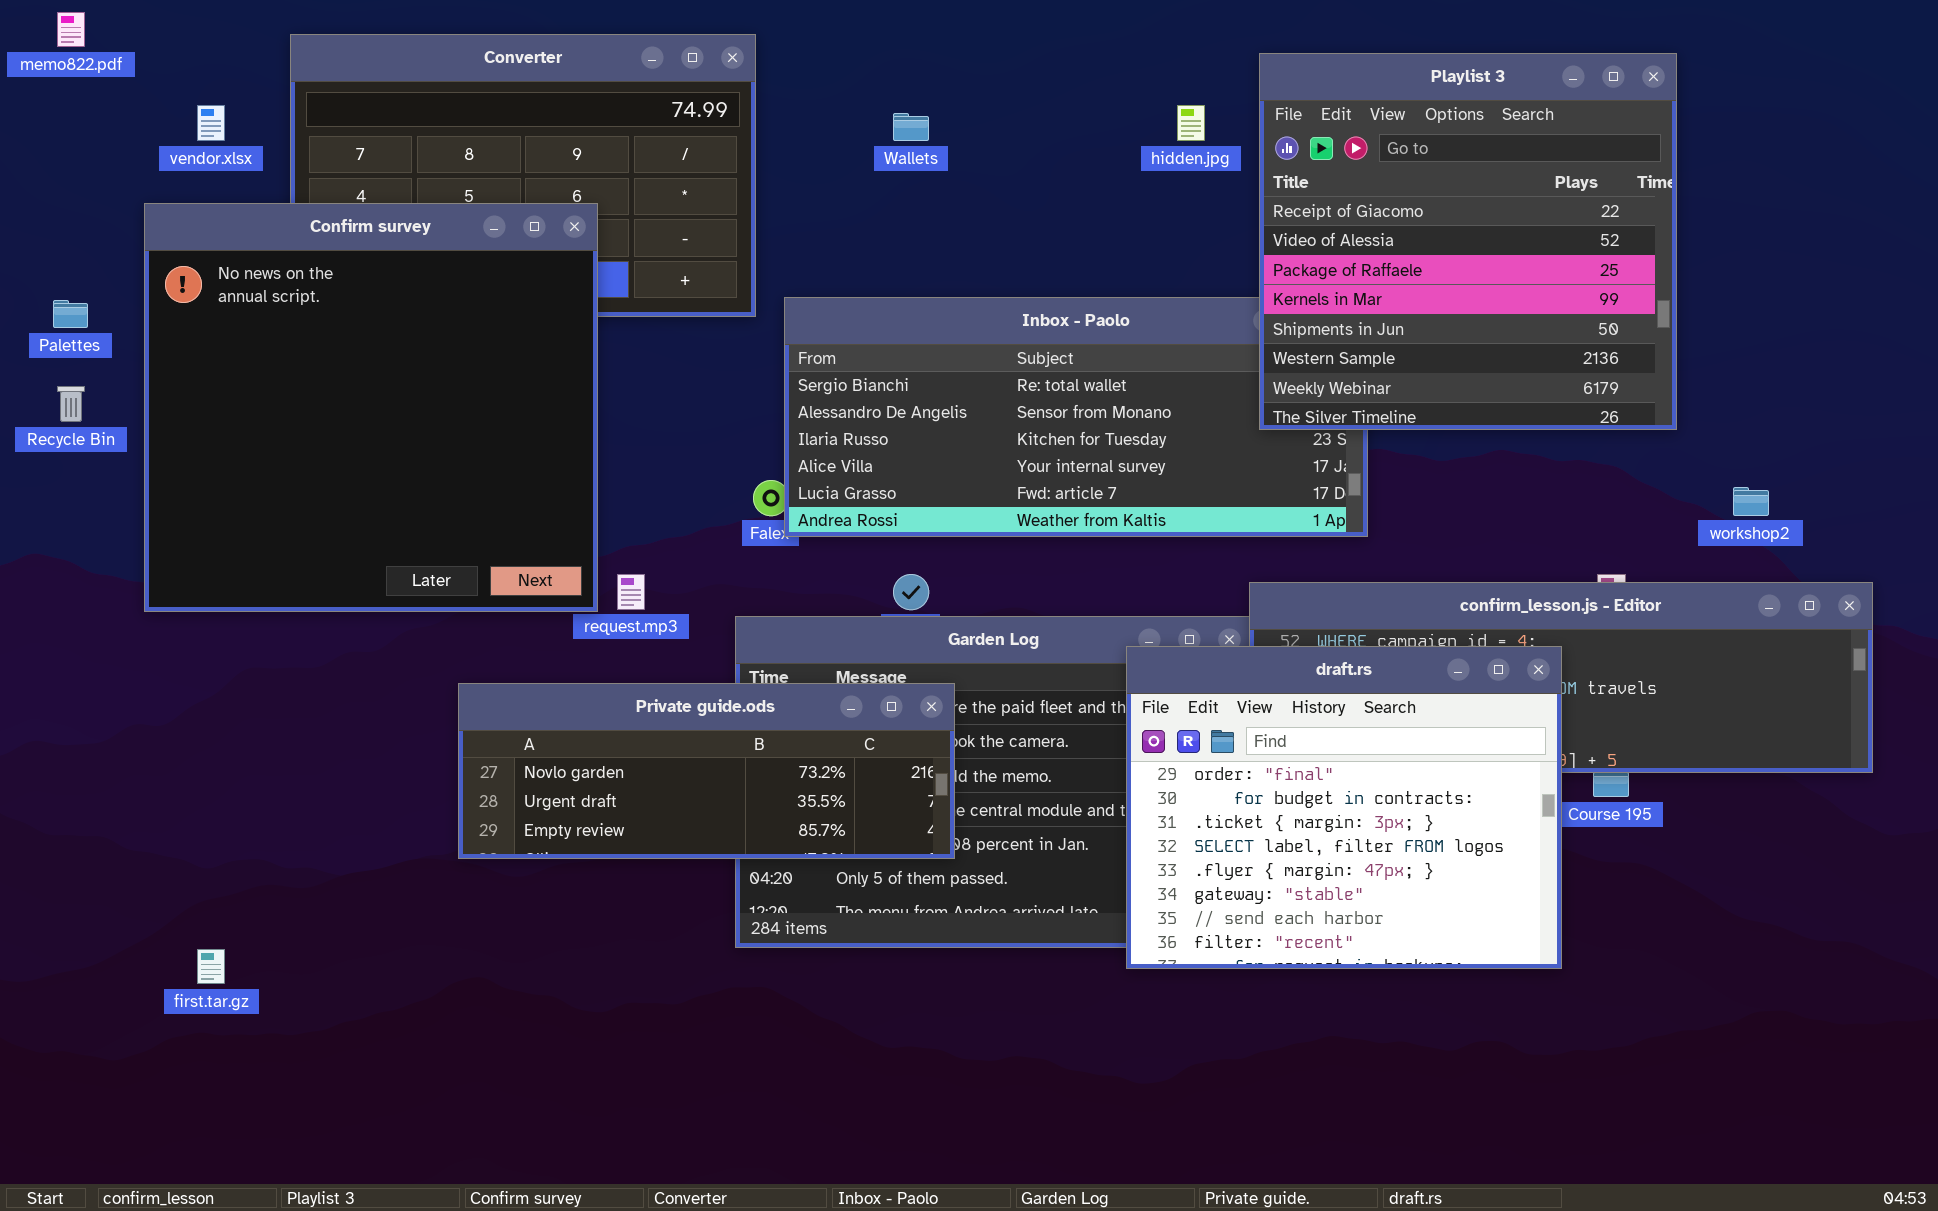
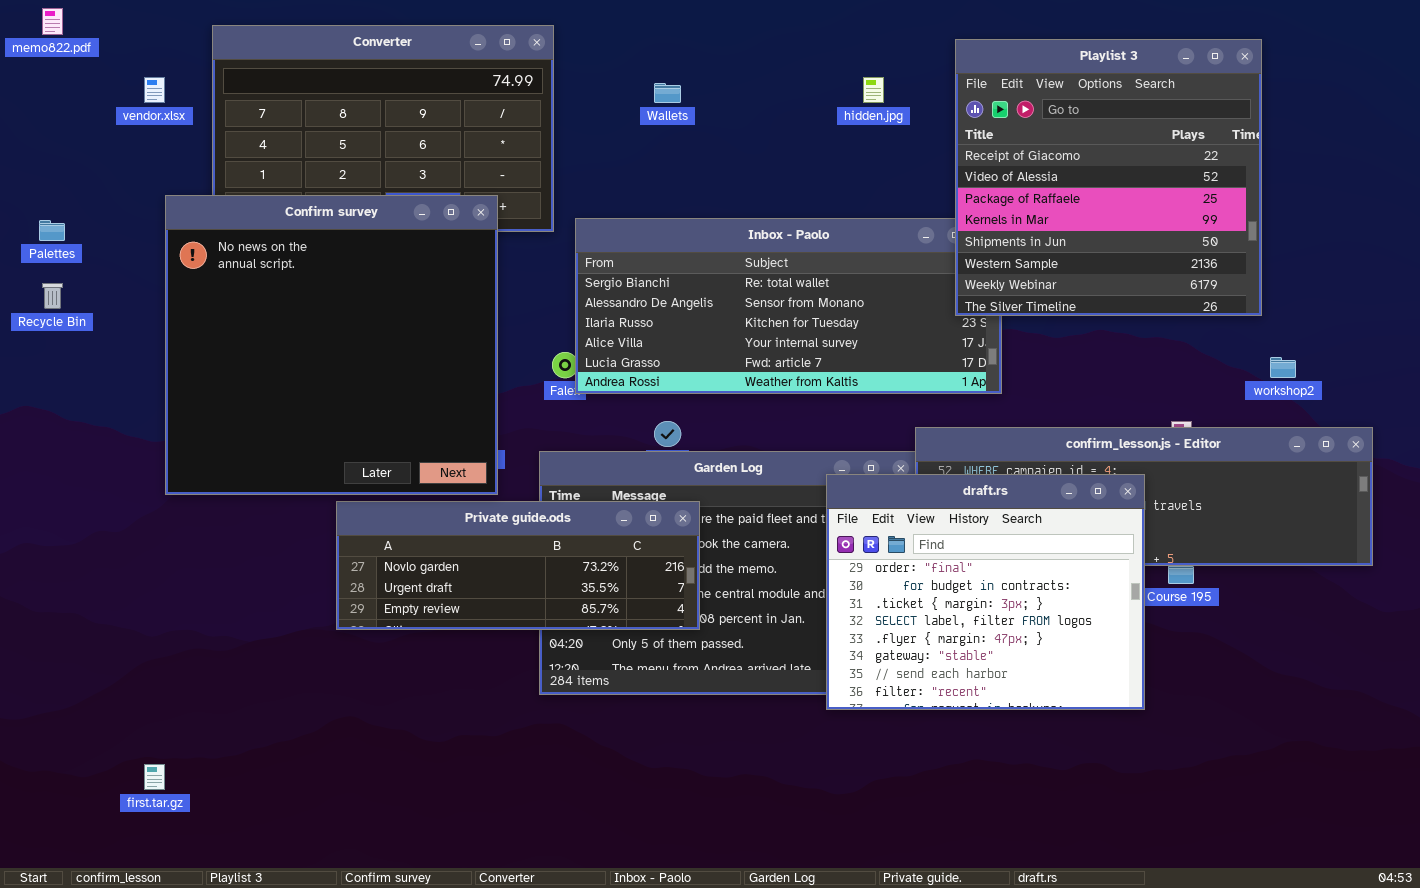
Playlist 3: [1259,53,1677,430] -> [955,39,1262,316], moved
Confirm survey: [144,203,598,612] -> [165,195,498,495], moved
first.tar.gz: [197,949,225,984] -> [144,764,165,790], moved

